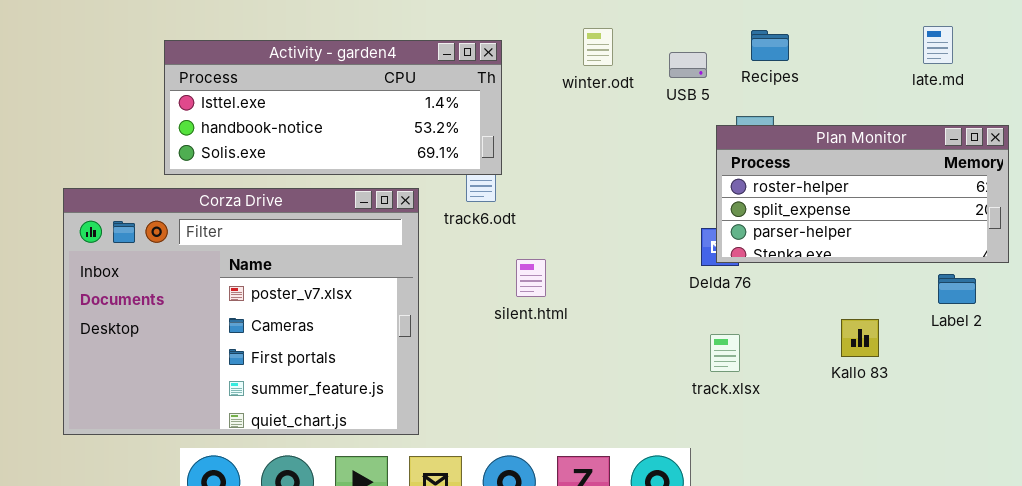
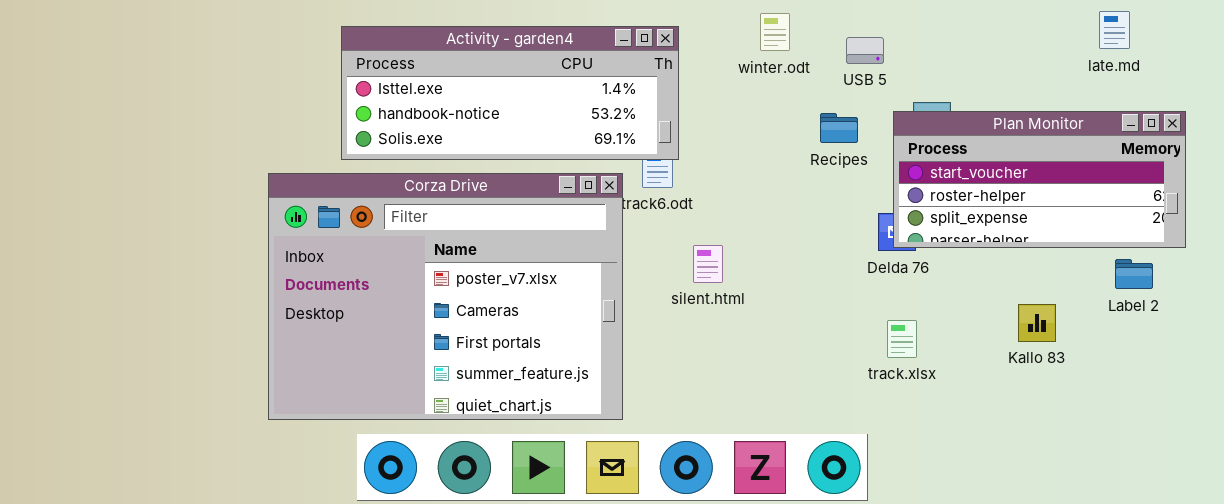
Recipes: [751,30,789,61] -> [820,113,858,143], moved
Plan Monitor: [716,125,1009,263] -> [893,111,1186,248], scrolled up 1 row
Corza Drive: [63,188,419,435] -> [268,173,623,420], moved

